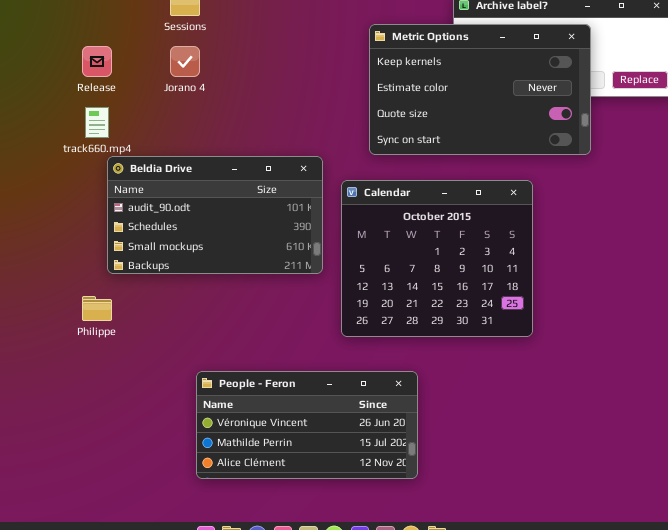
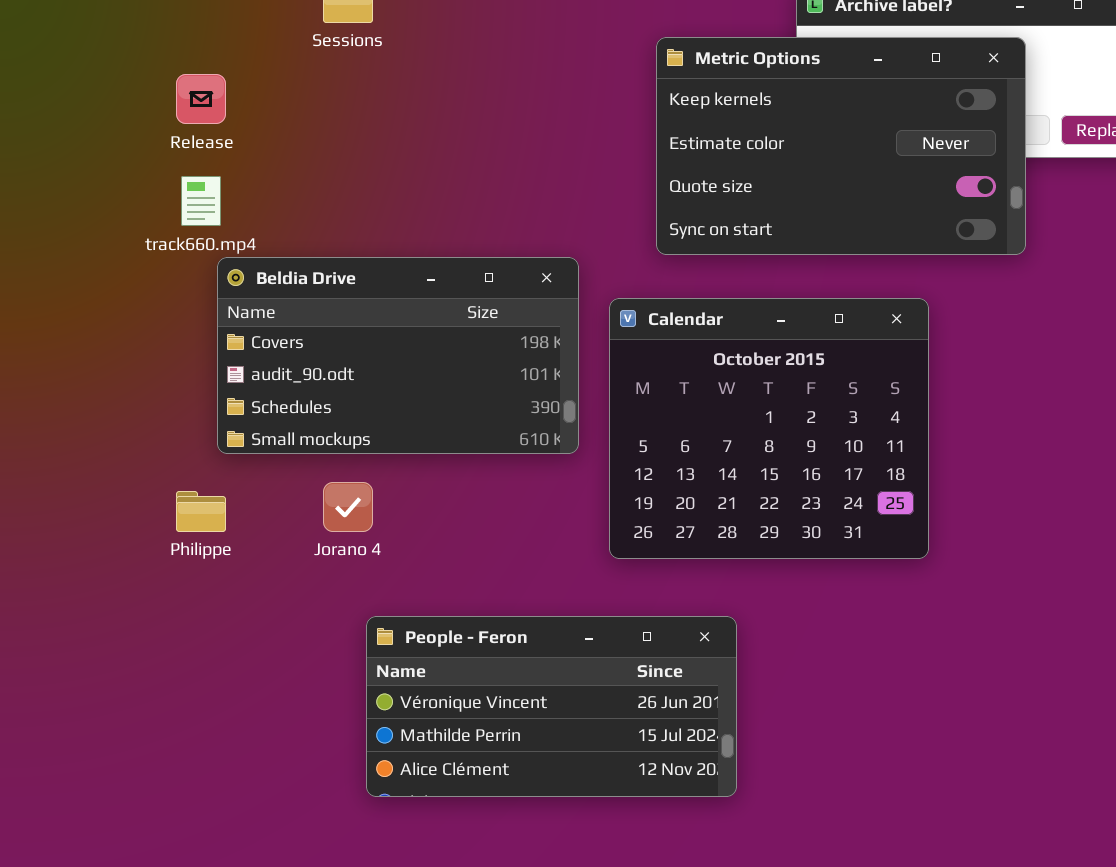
Jorano 4: [170,46,200,77] -> [323,482,373,532], moved
Beldia Drive: [107,156,323,274] -> [217,257,579,454], scrolled up 1 row

